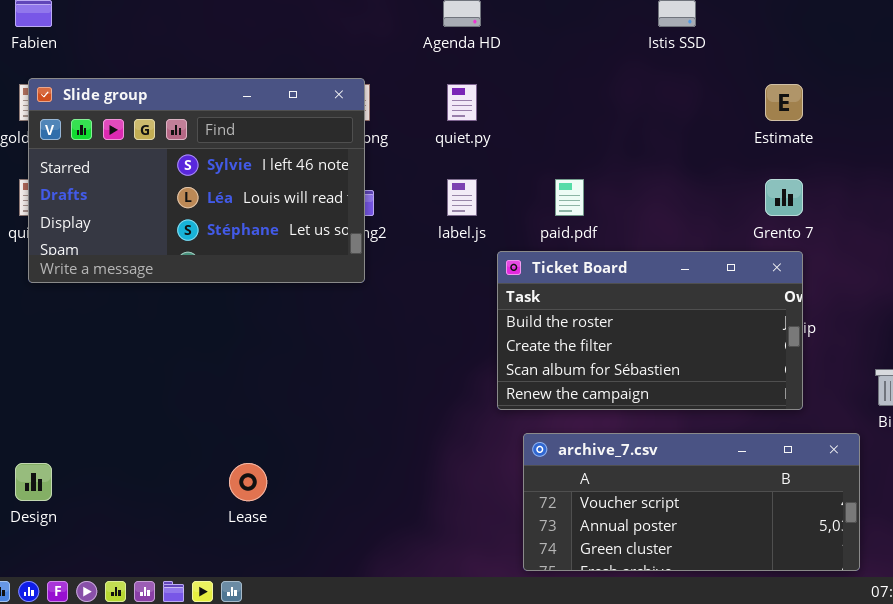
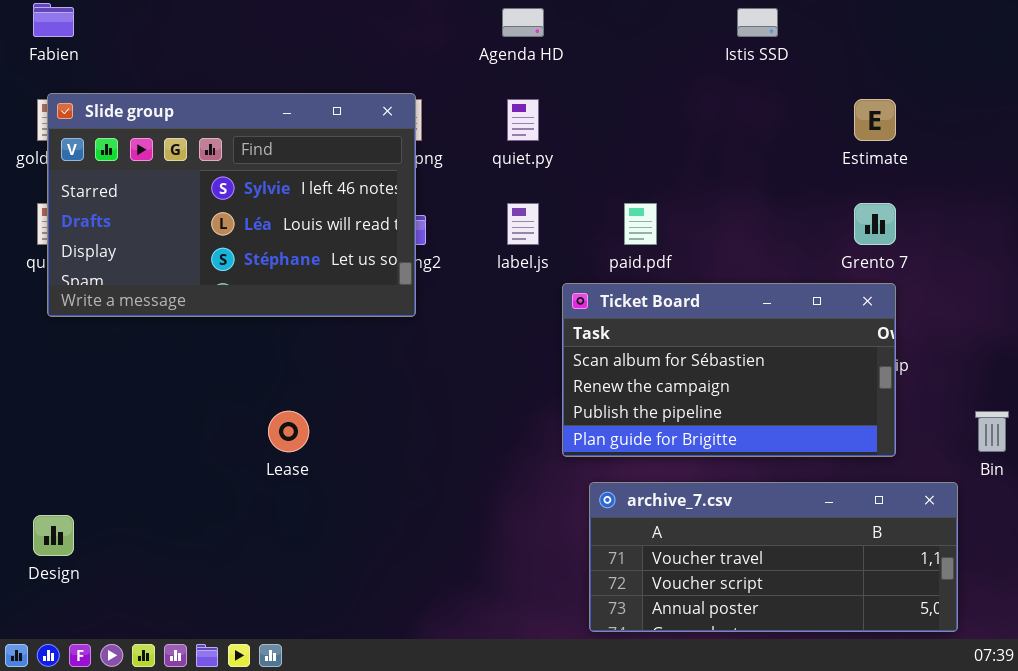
Ticket Board: [497,251,803,410] -> [562,283,896,457], scrolled down 2 rows
archive_7.csv: [523,433,860,571] -> [589,482,958,632], scrolled up 1 row
Lease: [229,463,267,501] -> [268,411,309,452], moved

